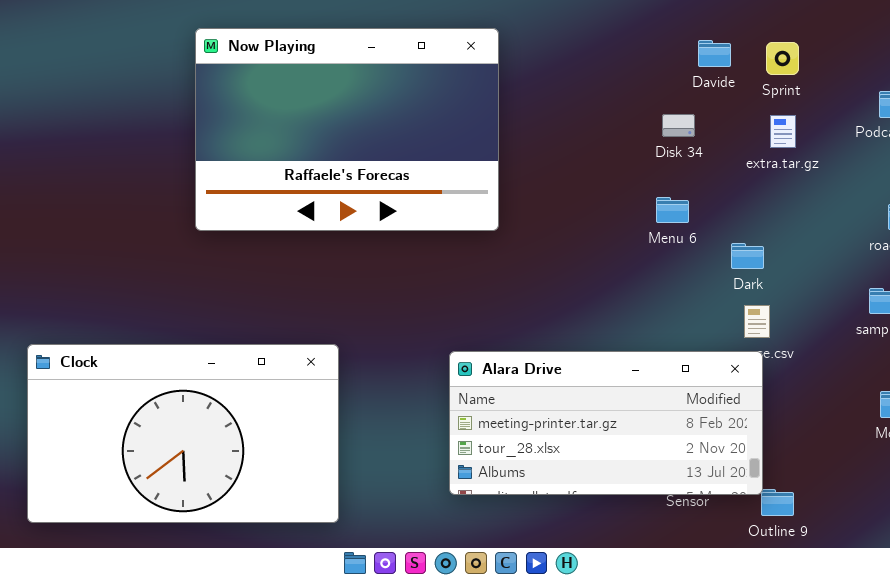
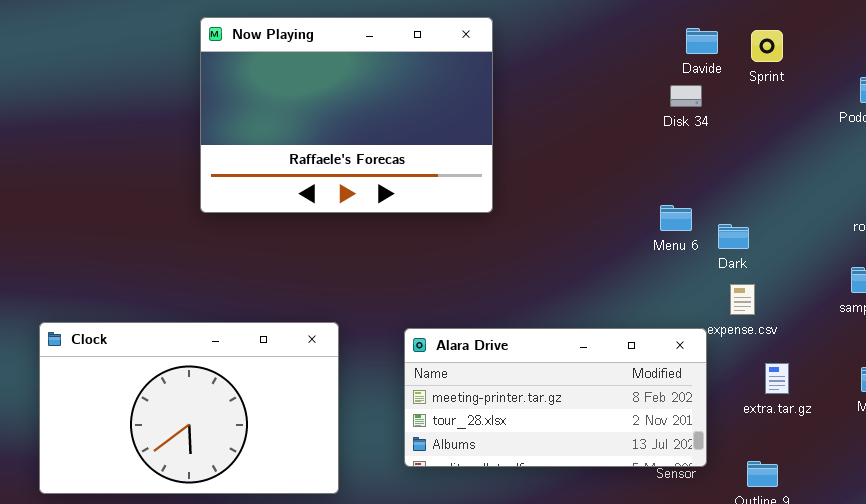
Disk 34: [662,114,695,137] -> [670,85,702,107], moved
extra.tar.gz: [770,115,796,148] -> [765,363,789,394], moved
Menu 6: [656,197,689,223] -> [660,205,692,231], moved
Alara Drive: [449,351,763,495] -> [404,328,707,467], moved

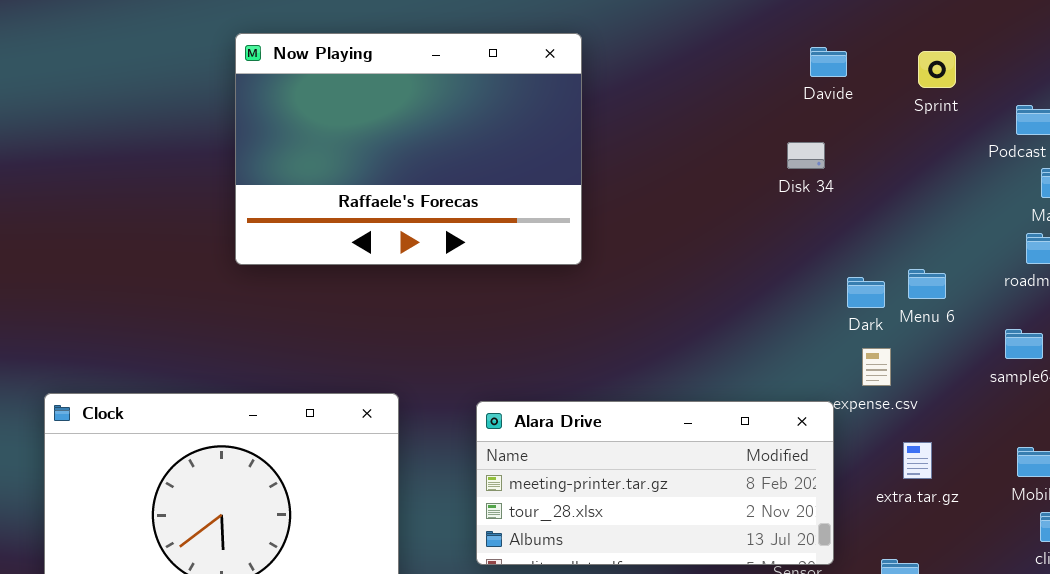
Sprint: [751,30,783,62] -> [918,51,956,88], moved
Disk 34: [670,85,702,107] -> [787,142,825,169], moved
Menu 6: [660,205,692,231] -> [908,269,946,299], moved

